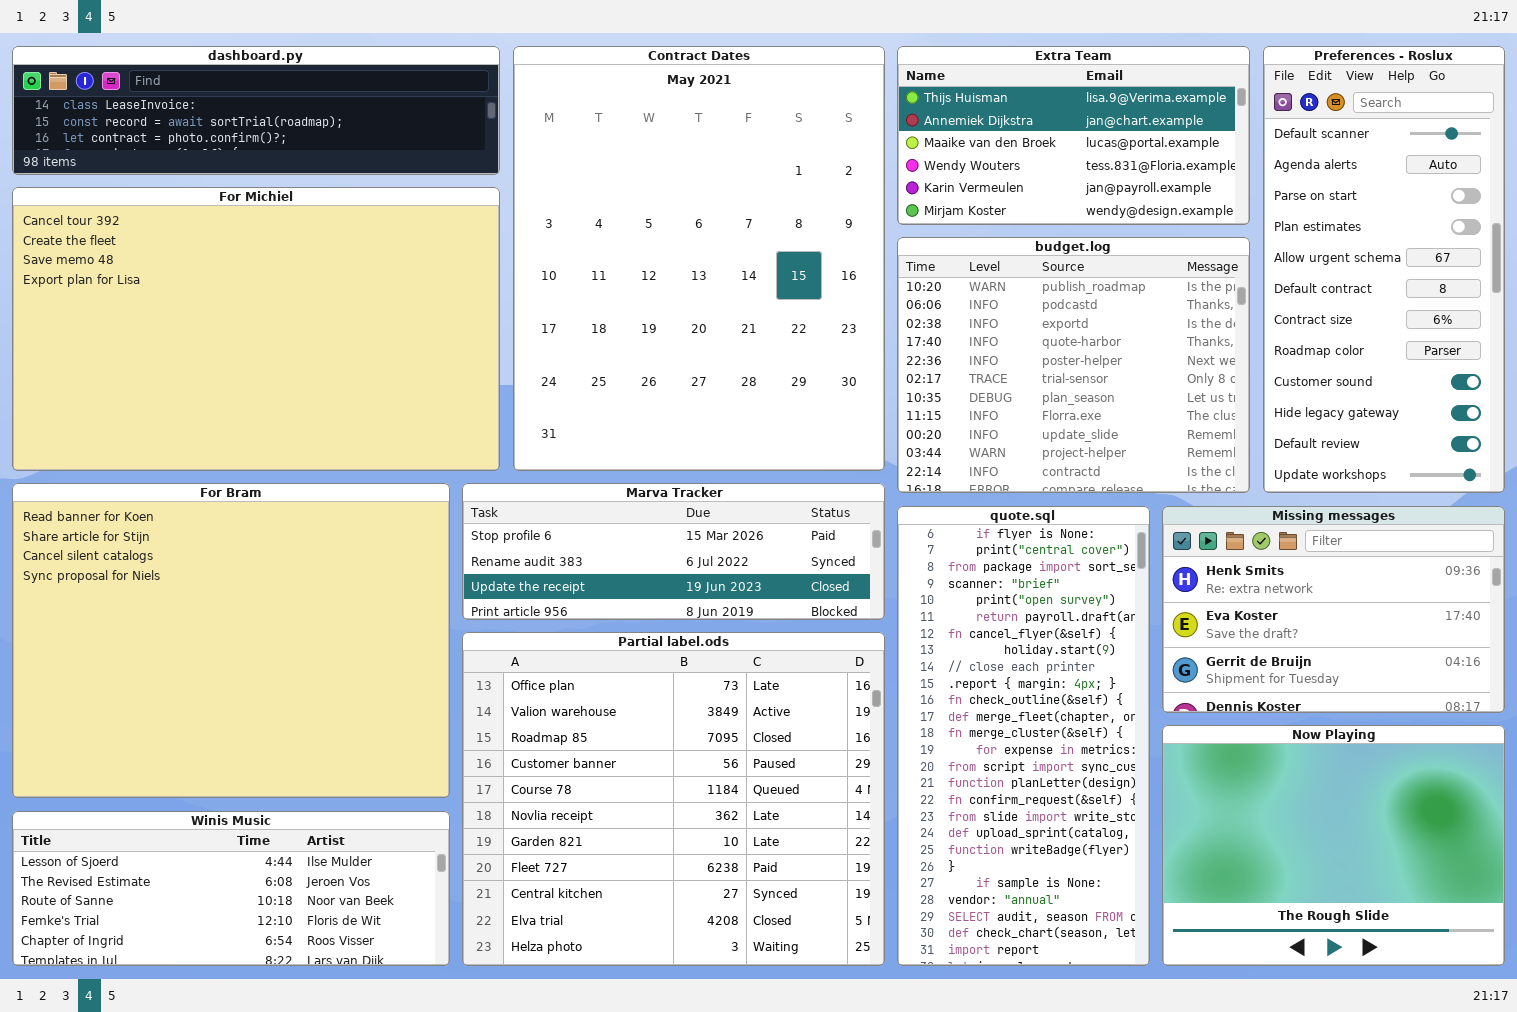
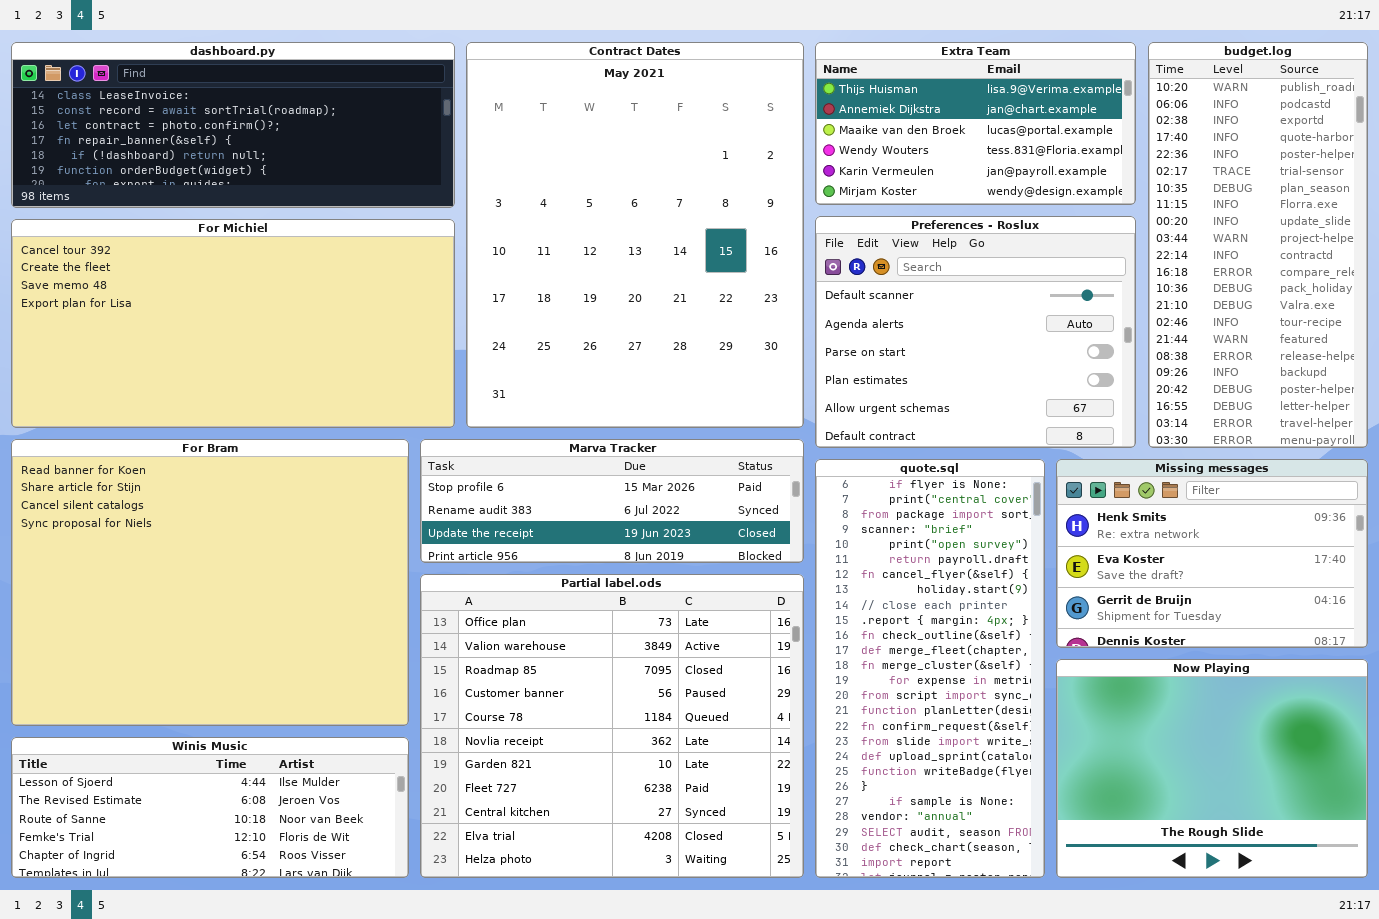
dashboard.py: [12,46,500,175] -> [11,42,455,208], resized
Preferences - Roslux: [1263,46,1505,493] -> [815,216,1136,448], moved, resized
For Michiel: [12,187,500,471] -> [11,219,455,428], resized
budget.log: [897,237,1250,493] -> [1148,42,1368,448], moved, resized

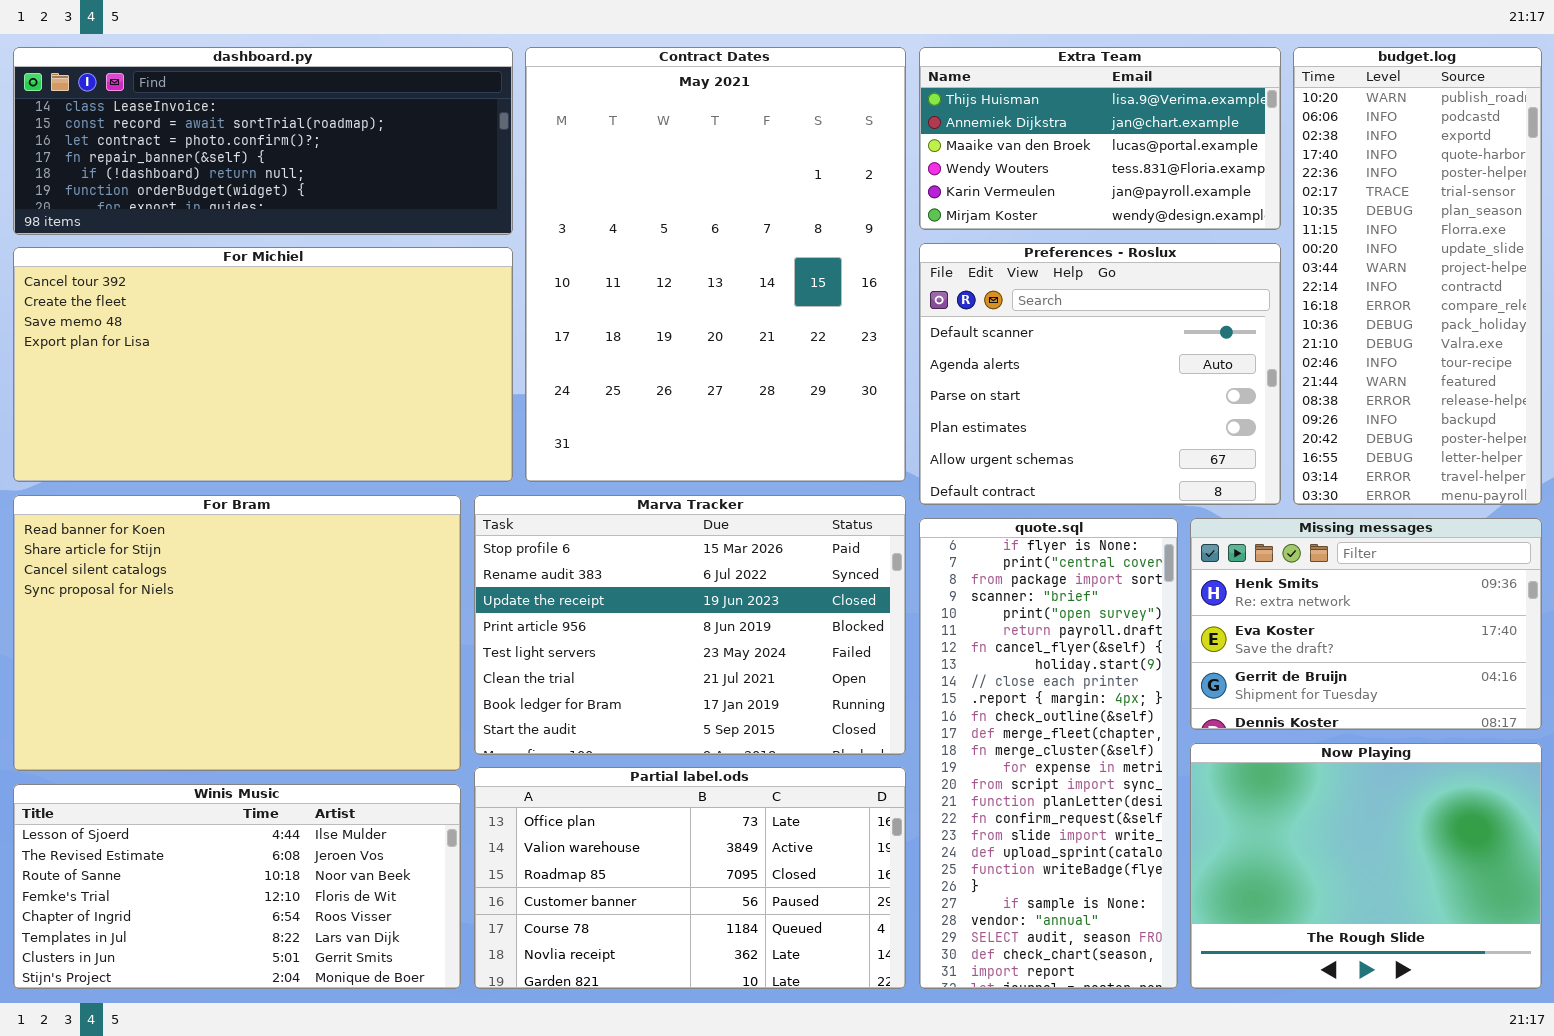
For Bram: [11,439,409,726] -> [13,495,461,771], resized
Marva Tracker: [420,439,804,563] -> [474,495,906,755], resized
Partial label.ods: [420,574,804,878] -> [474,767,906,989], resized
Winis Music: [11,737,409,878] -> [13,784,461,989], resized

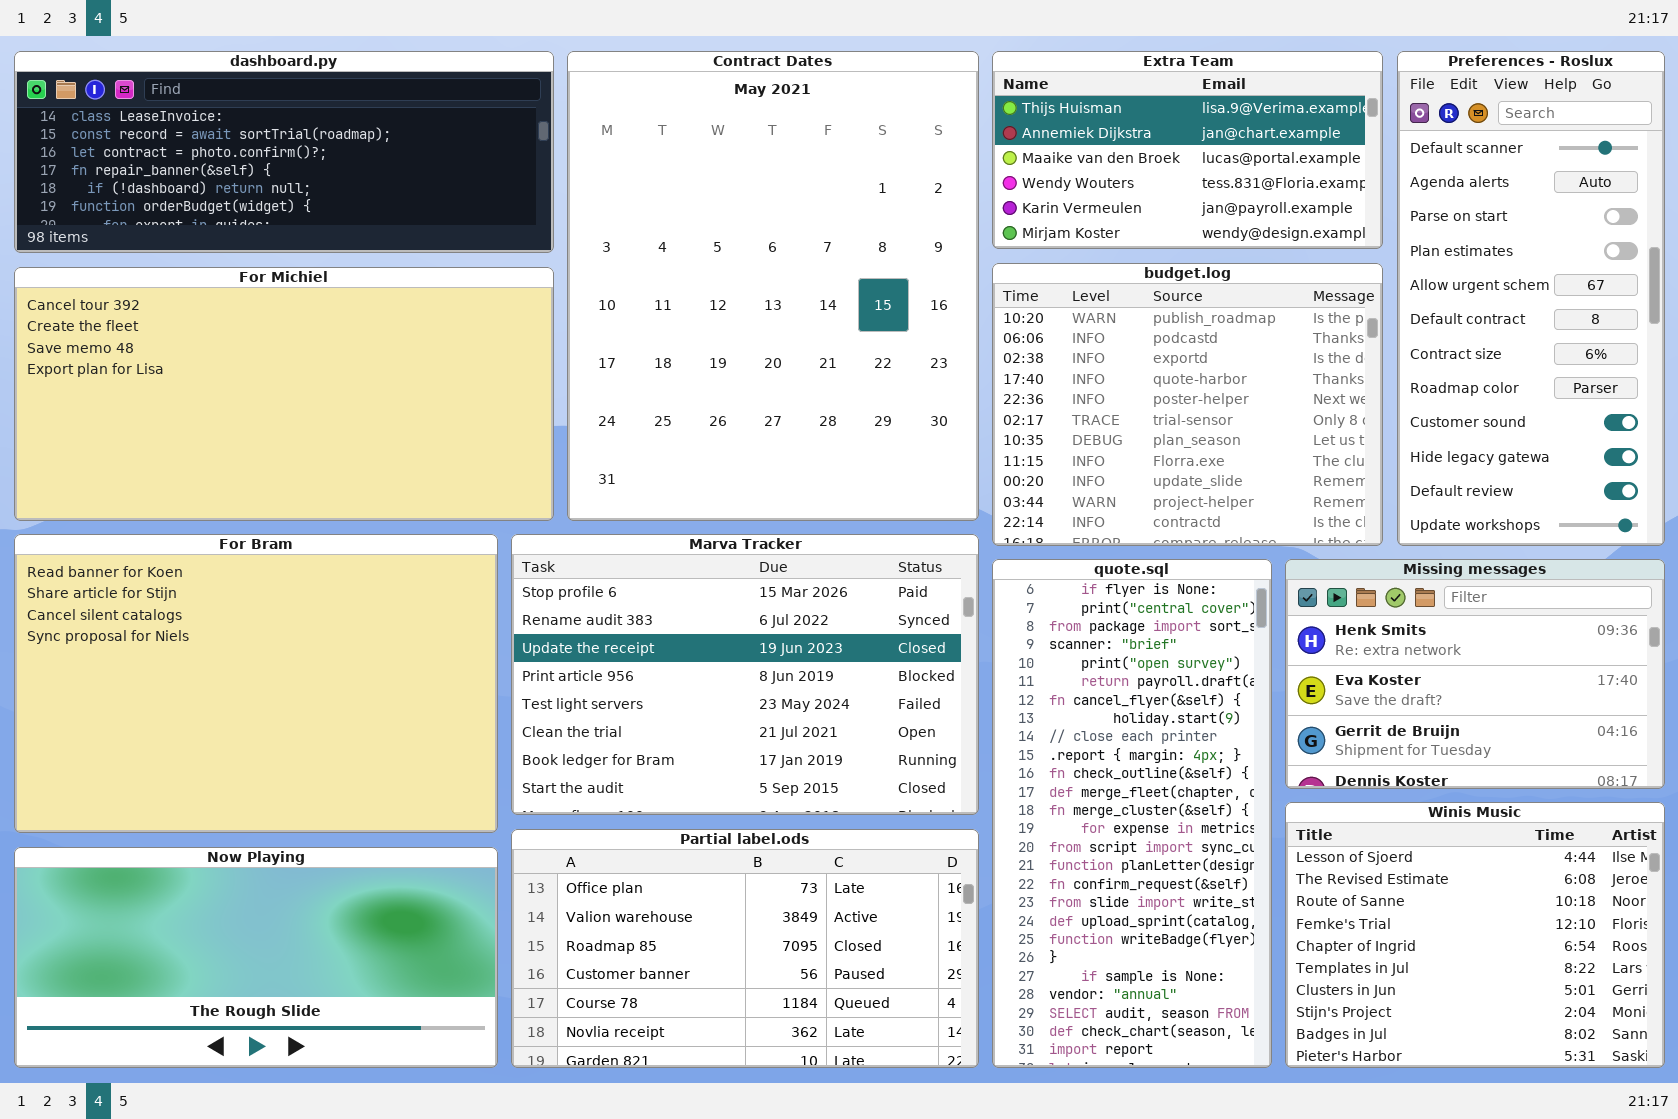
budget.log: [1293,47,1542,505] -> [992,263,1383,546], moved, resized
Preferences - Roslux: [919,243,1281,505] -> [1397,51,1665,546], moved, resized
Now Playing: [1190,743,1542,989] -> [14,847,498,1068], moved, resized
Winis Music: [13,784,461,989] -> [1285,802,1665,1068], moved, resized

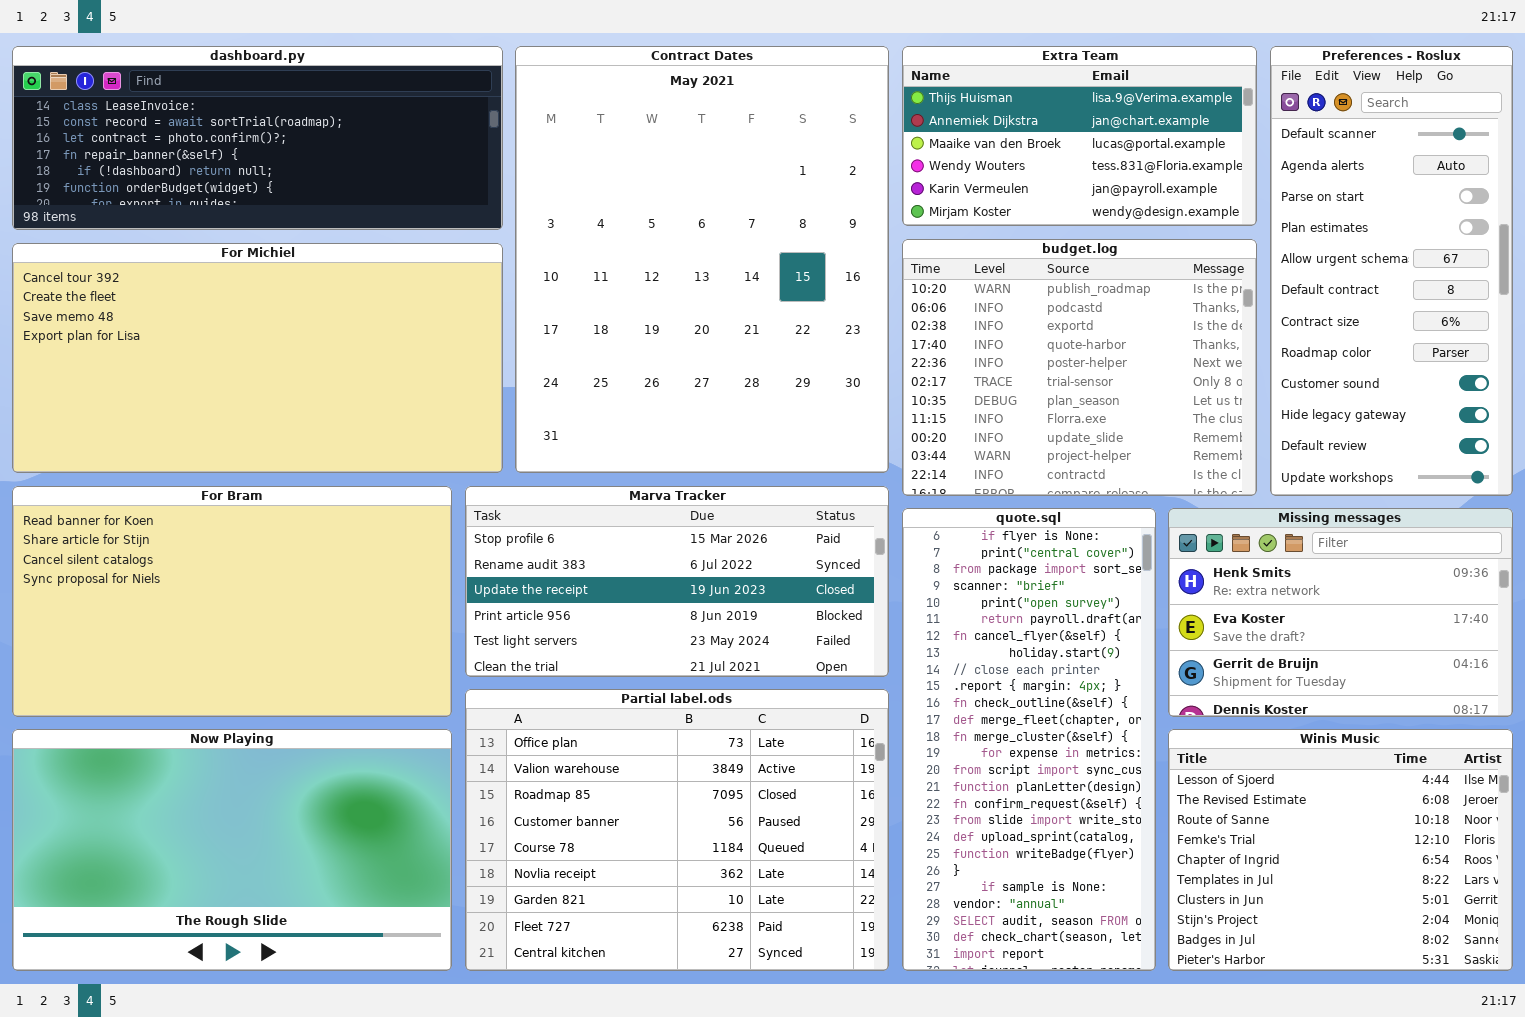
For Bram: [14,534,498,833] -> [12,486,452,717], resized
Marva Tracker: [511,534,979,815] -> [465,486,889,677], resized
Partial label.ods: [511,829,979,1068] -> [465,689,889,971], resized
Now Playing: [14,847,498,1068] -> [12,729,452,971], resized

